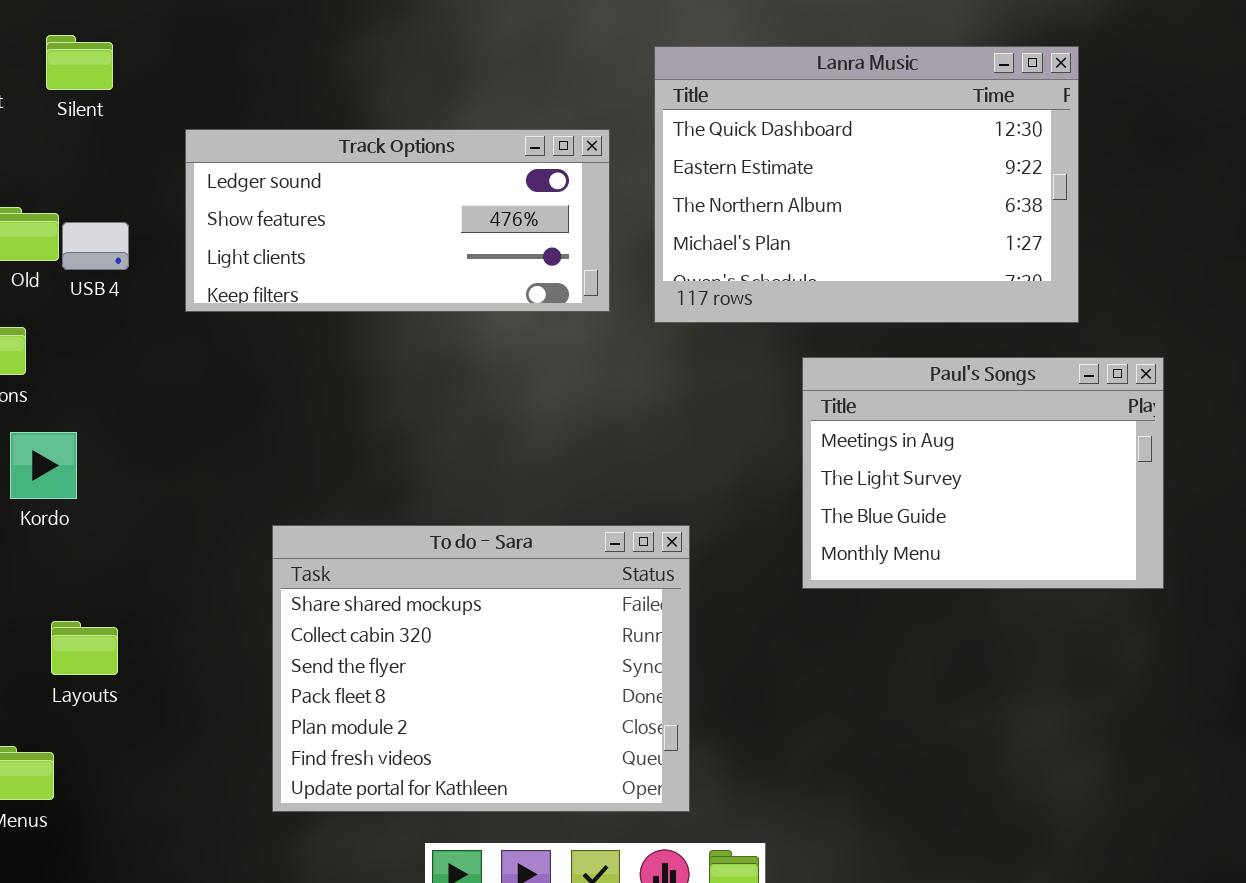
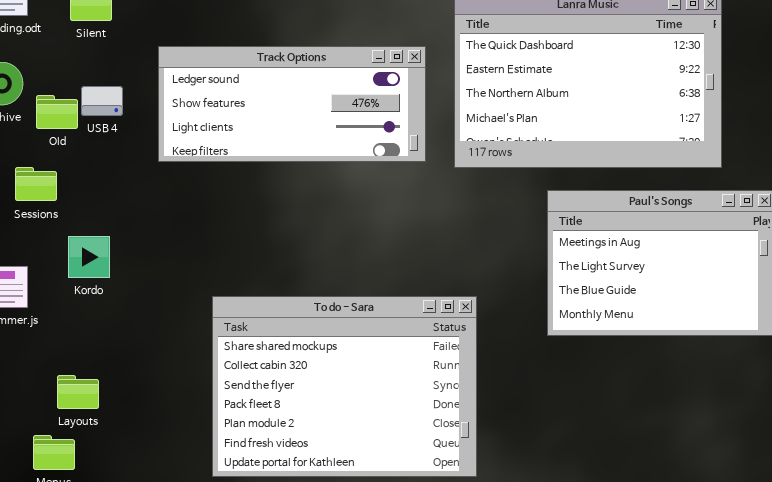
USB 4: [62,222,129,270] -> [81,86,123,116], moved
Kordo: [10,432,77,499] -> [68,236,110,278], moved
Layouts: [51,621,118,675] -> [57,375,99,409], moved

